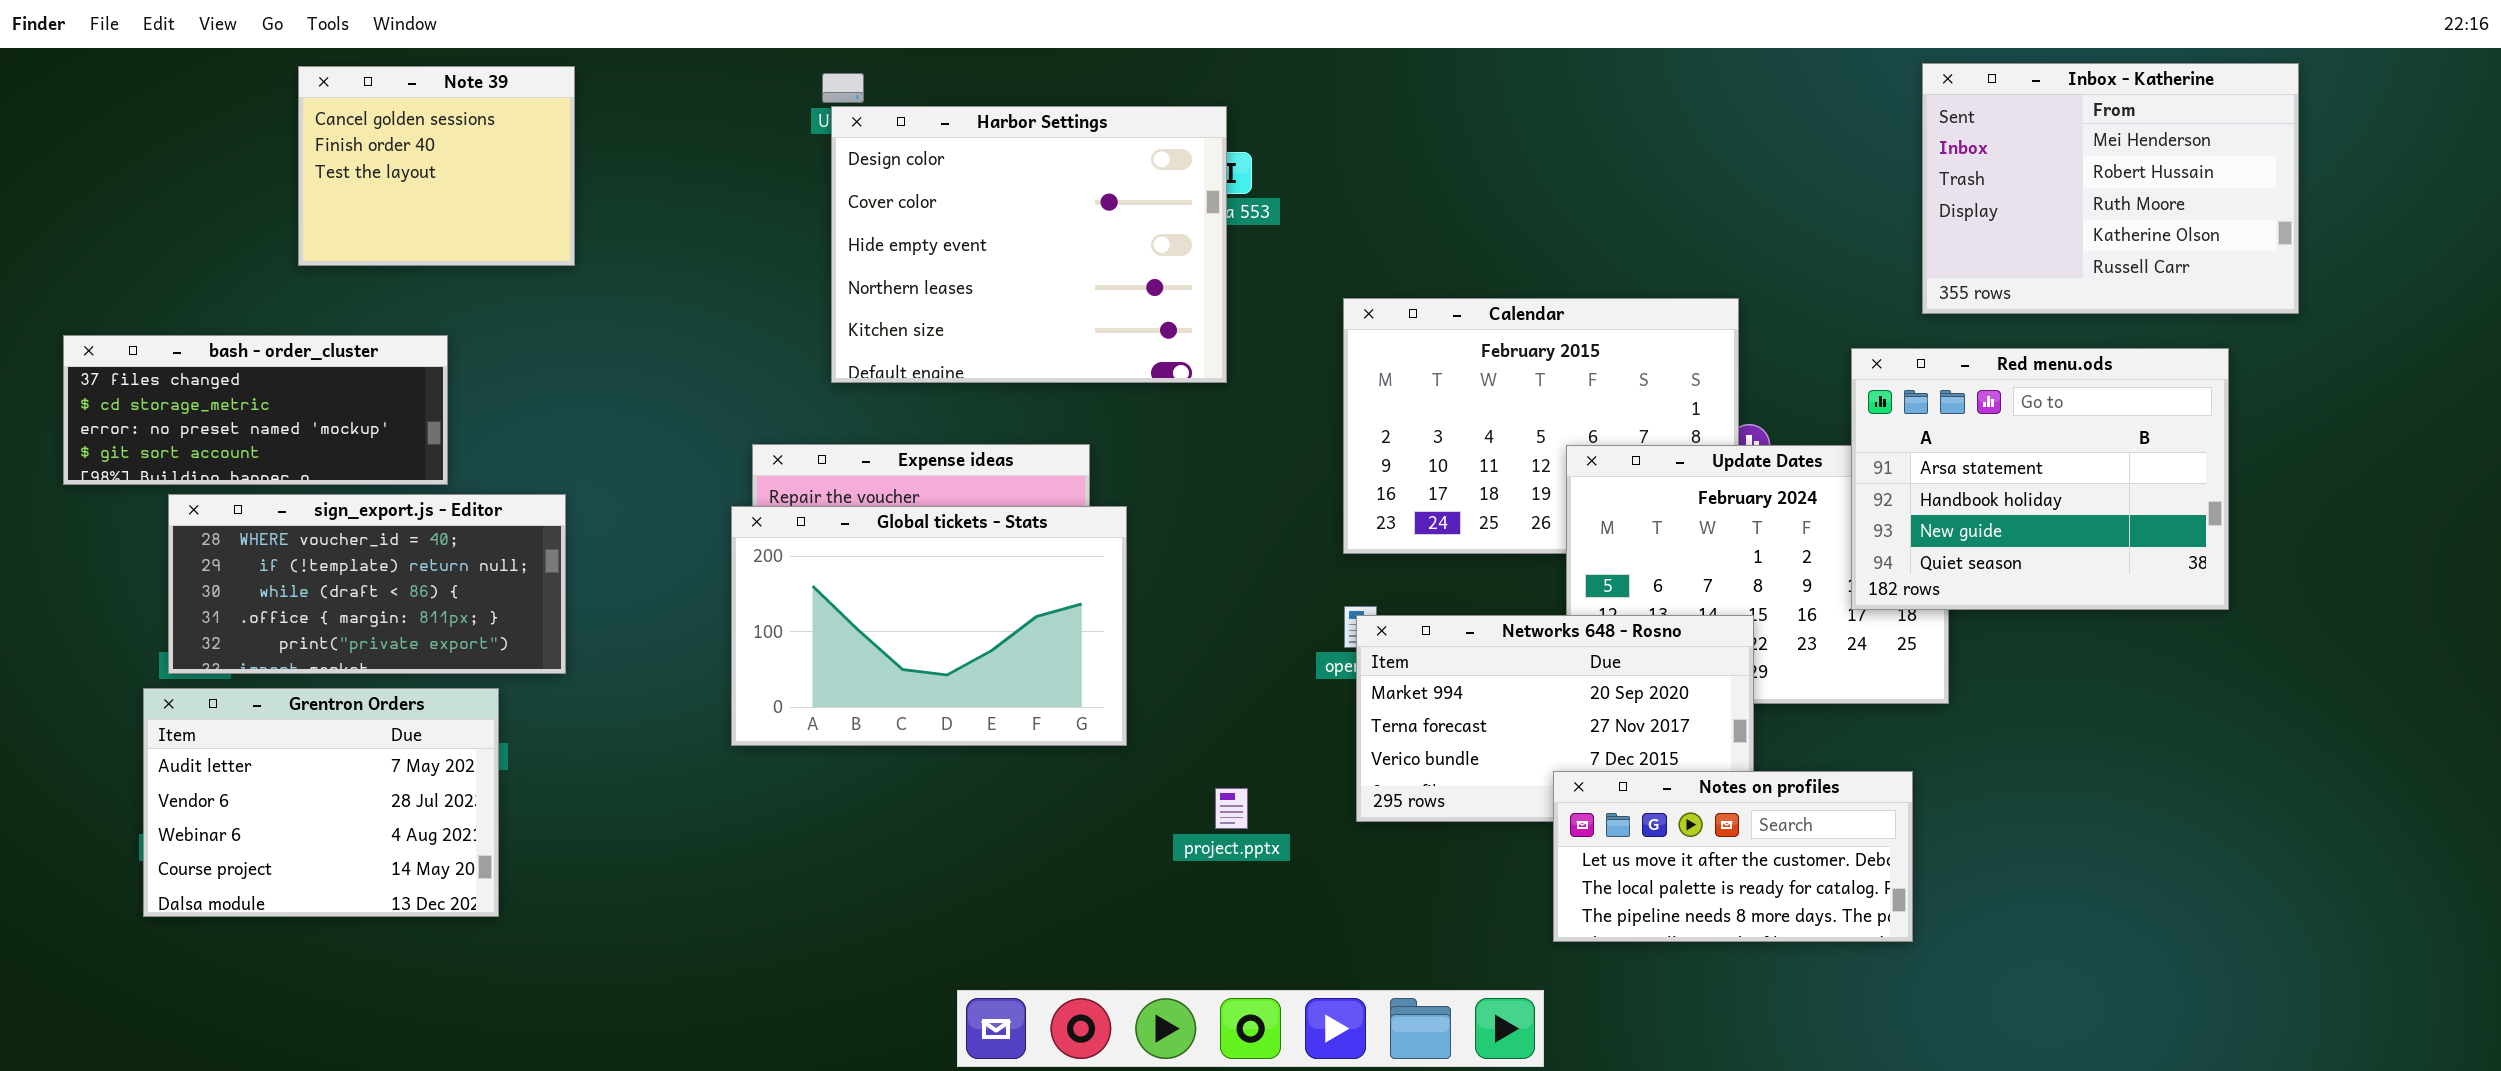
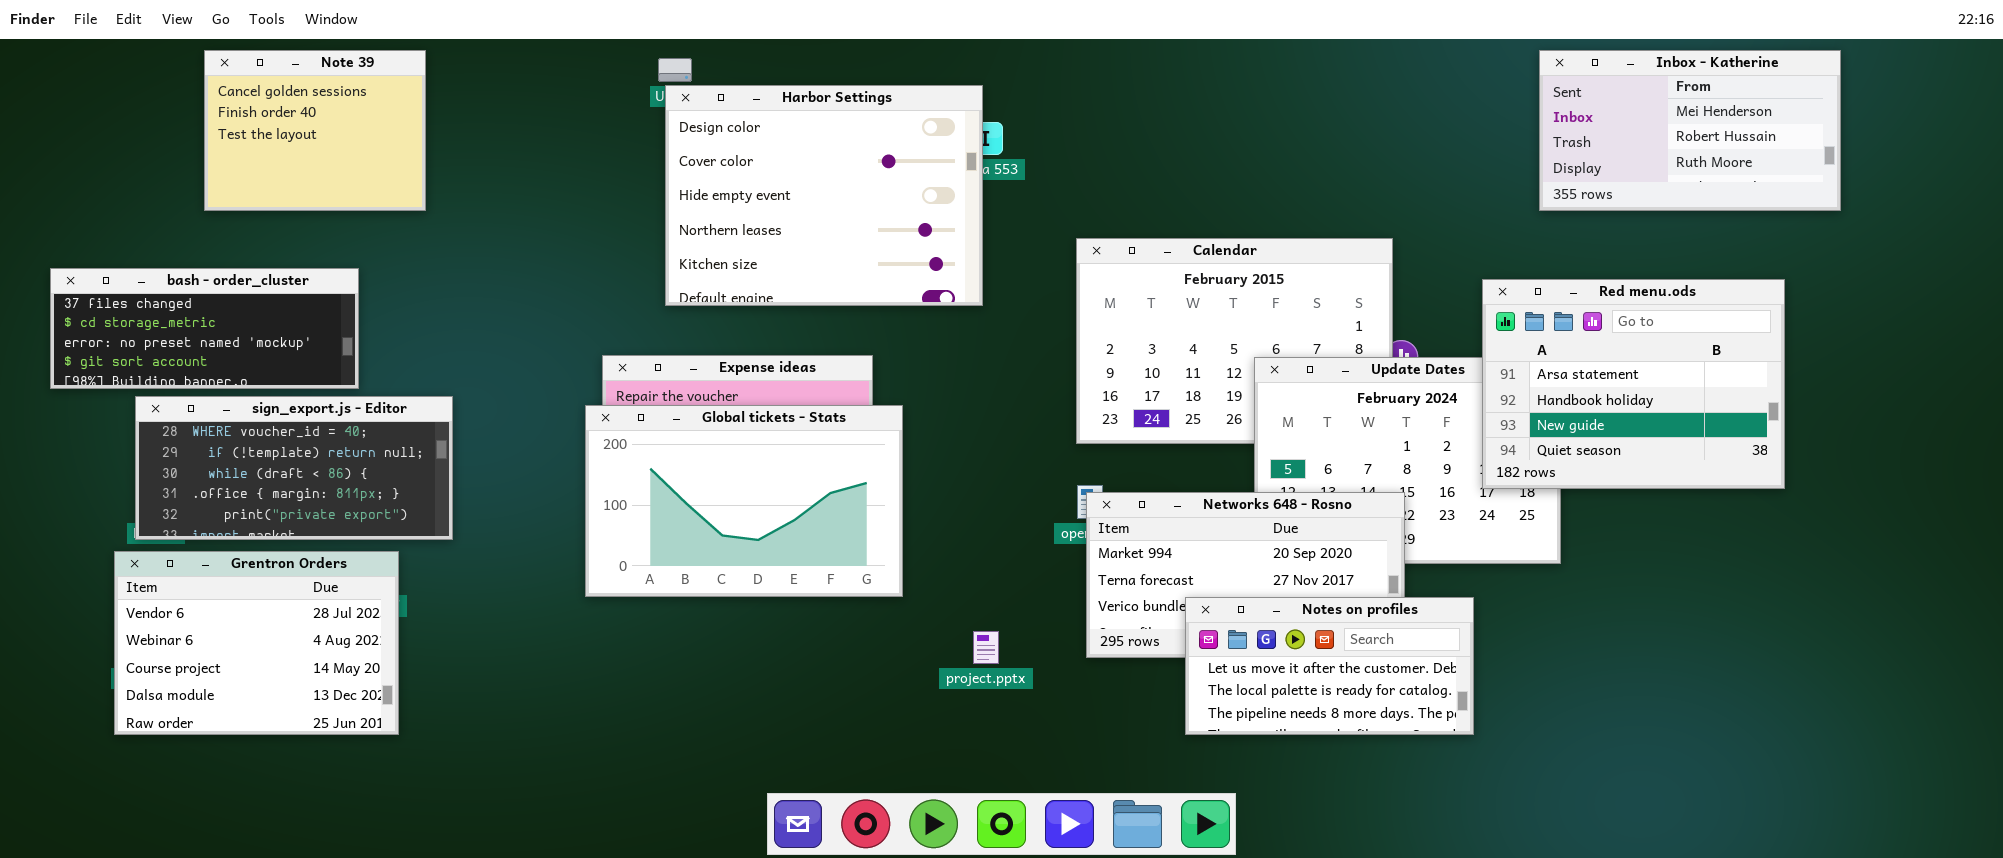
Inbox - Katherine: [1922,63,2299,314] -> [1539,50,1841,211], resized
Note 39: [298,66,575,266] -> [204,50,426,211], moved
Grentron Orders: [143,688,499,917] -> [114,551,399,735], scrolled down 1 row
Notes on profiles: [1553,771,1913,942] -> [1185,597,1474,735], moved

